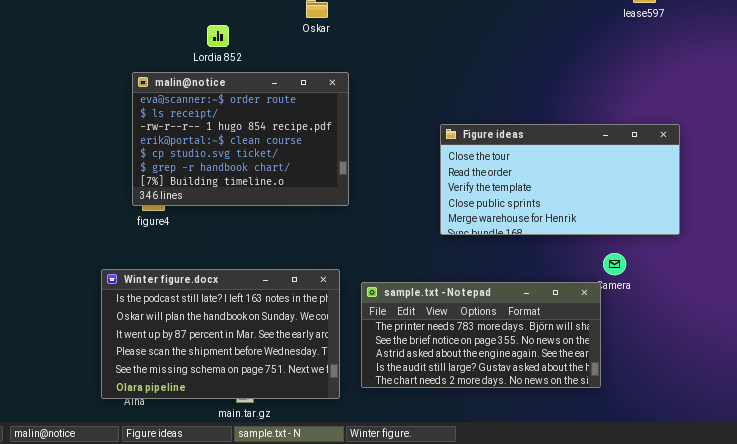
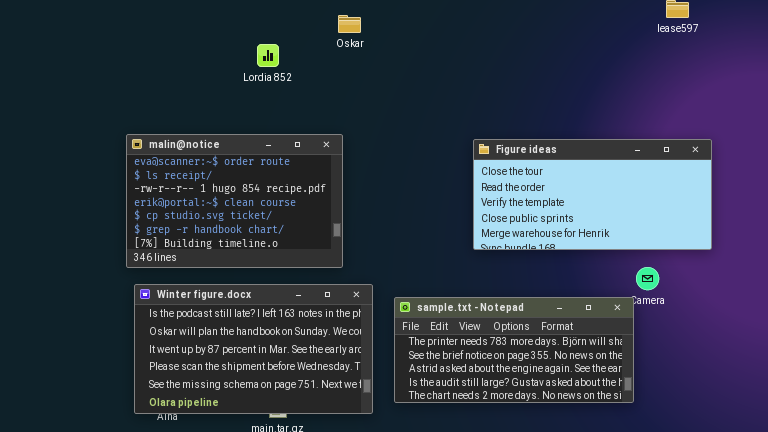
Lordia 852: [207,25,229,47] -> [257,44,279,67], moved
malin@notice: [132,72,349,206] -> [126,134,343,268], moved

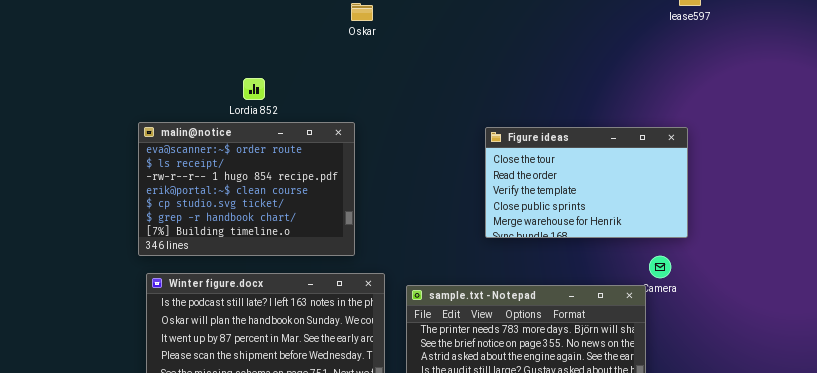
Lordia 852: [257,44,279,67] -> [243,78,265,100], moved
Figure ideas: [473,139,712,250] -> [485,127,688,238], resized

